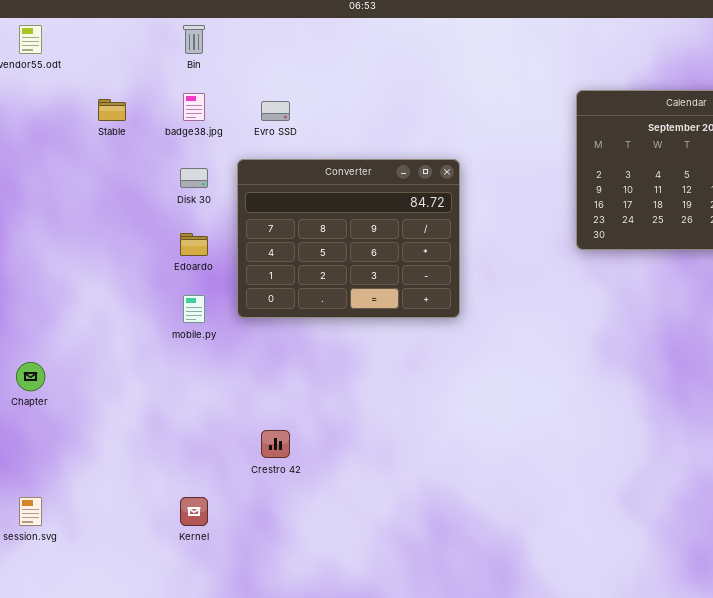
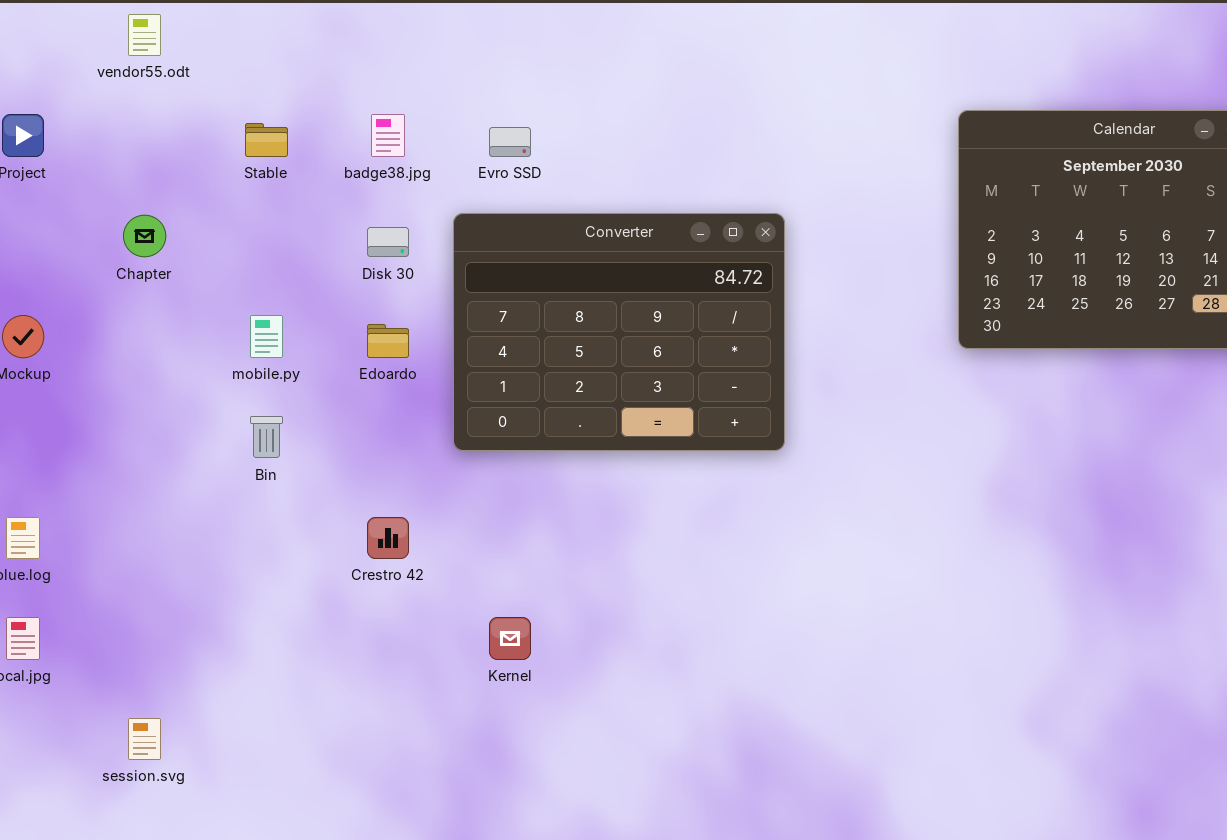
Bin: [183,25,205,54] -> [250,416,283,458], moved
mobile.py: [183,295,205,323] -> [250,315,283,358], moved
Chapter: [16,362,45,391] -> [123,215,166,257], moved
Crestro 42: [261,430,290,458] -> [367,517,409,559], moved
Kernel: [180,497,208,526] -> [489,617,531,660], moved

